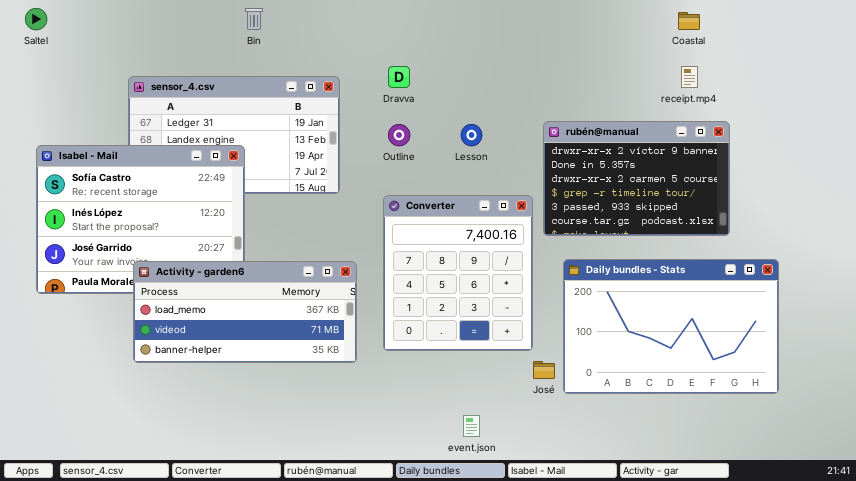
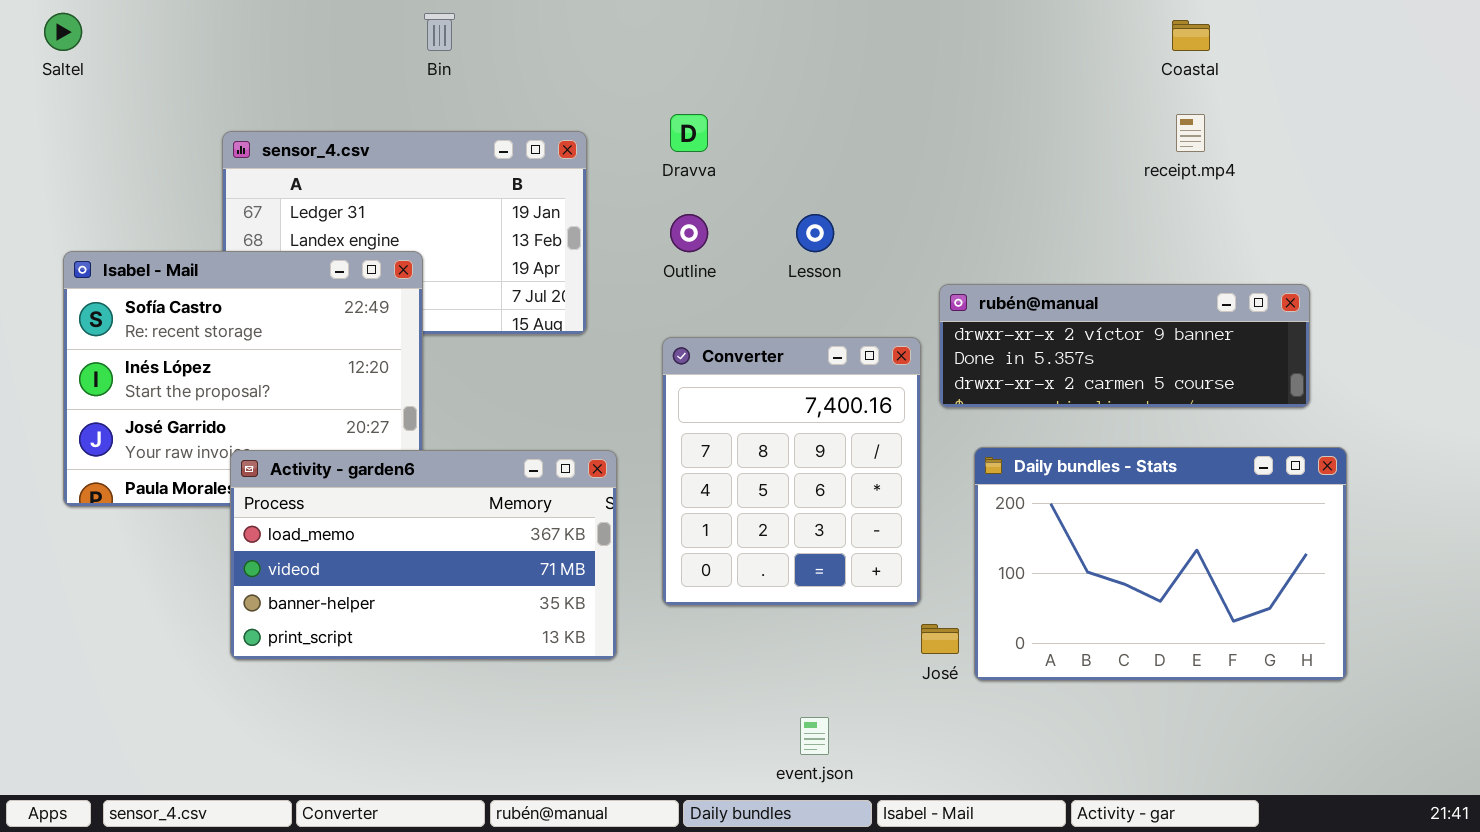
rubén@manual: [543,121,730,236] -> [939,284,1310,408], resized
Activity - garden6: [133,261,357,363] -> [230,450,617,660], resized

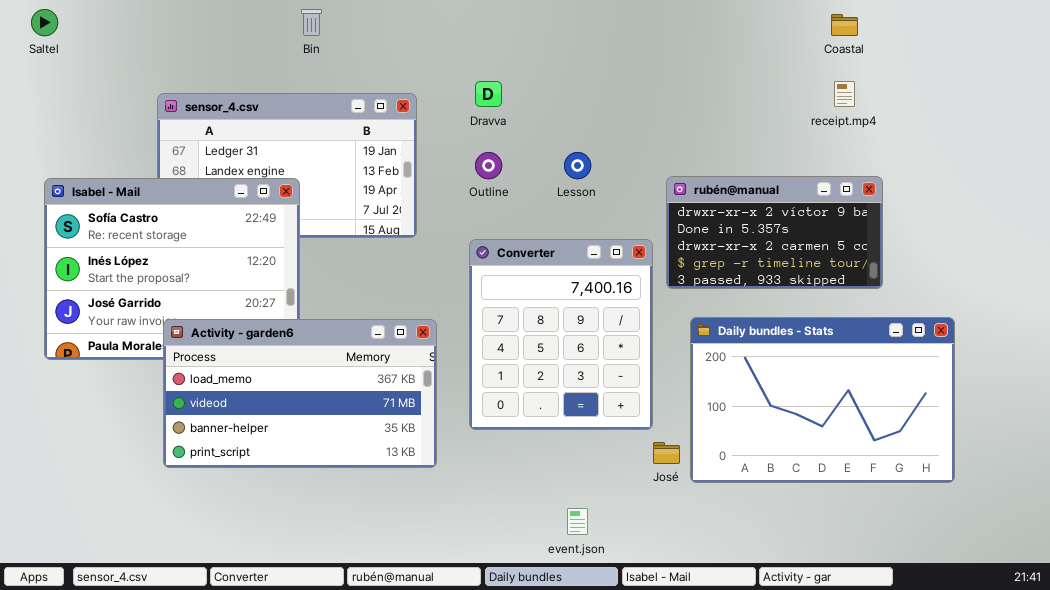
rubén@manual: [939,284,1310,408] -> [666,176,883,289], resized

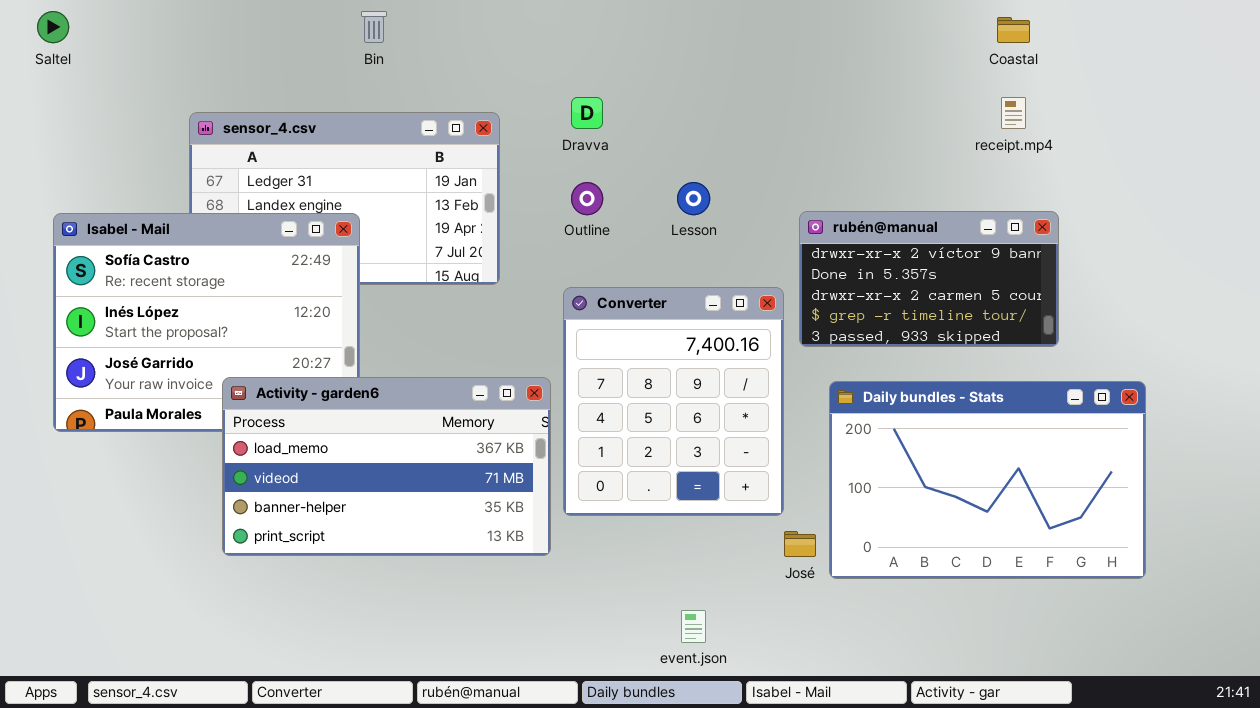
Activity - garden6: [163,319,437,468] -> [222,377,551,556], moved

